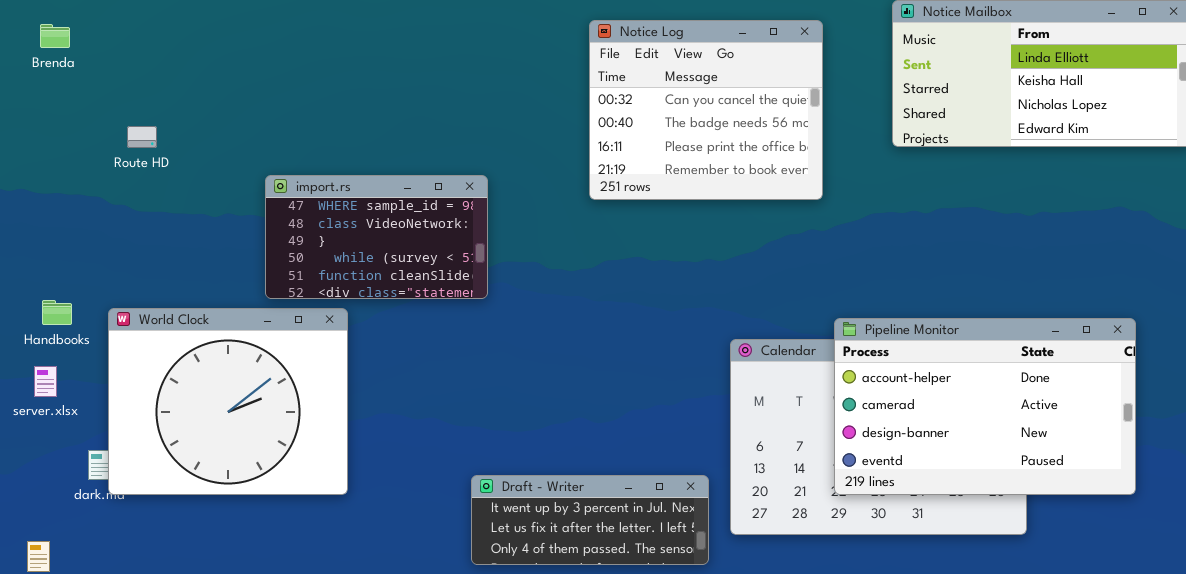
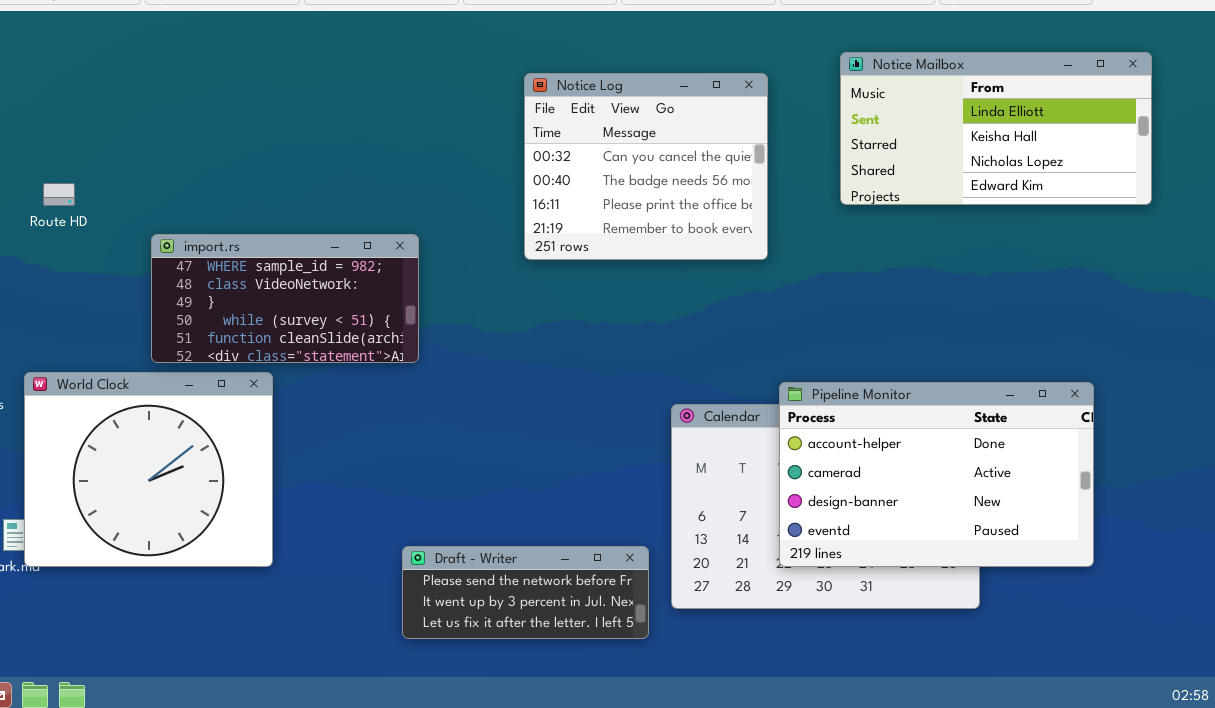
import.rs: [265,175,488,299] -> [151,234,419,363], resized
Draft - Writer: [471,475,709,565] -> [402,546,649,639], scrolled up 1 row

